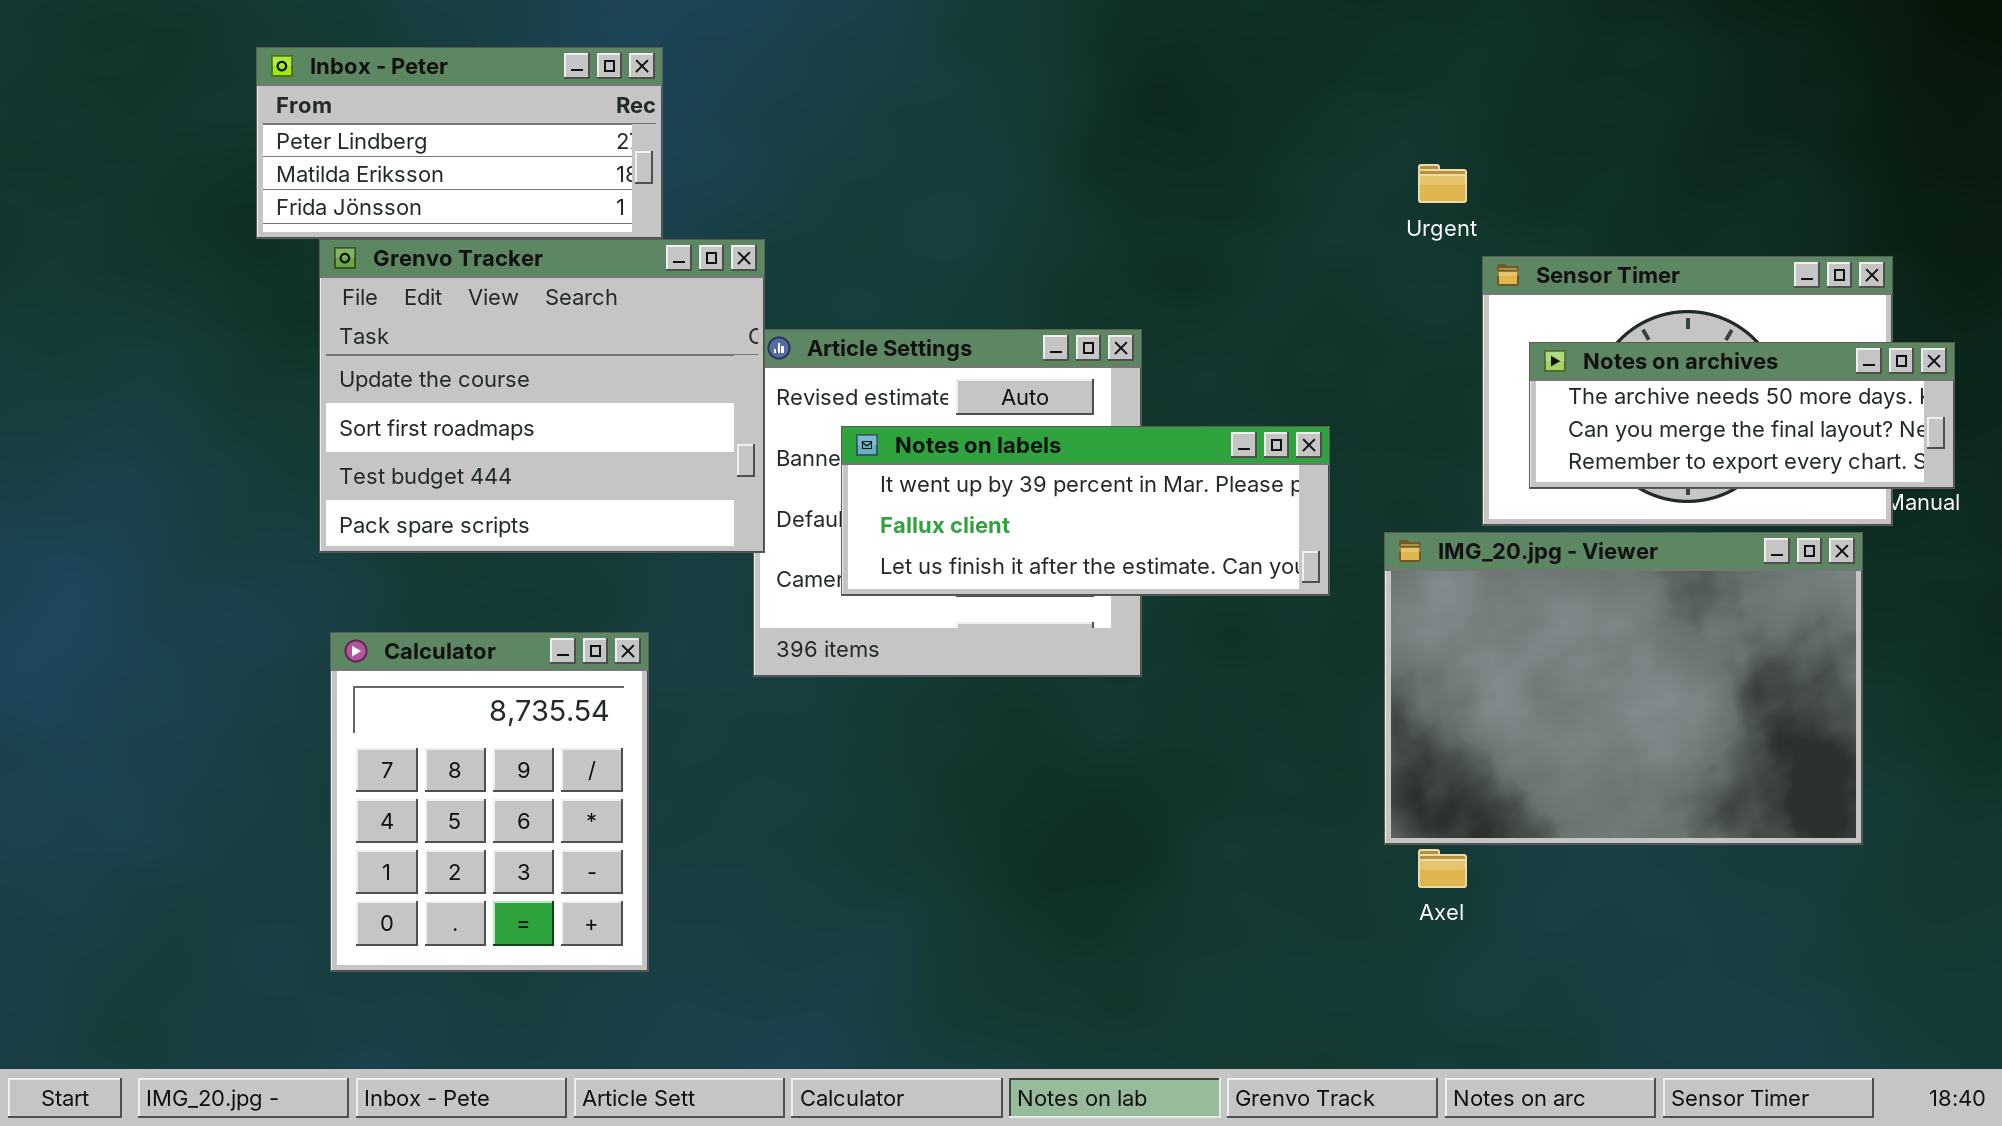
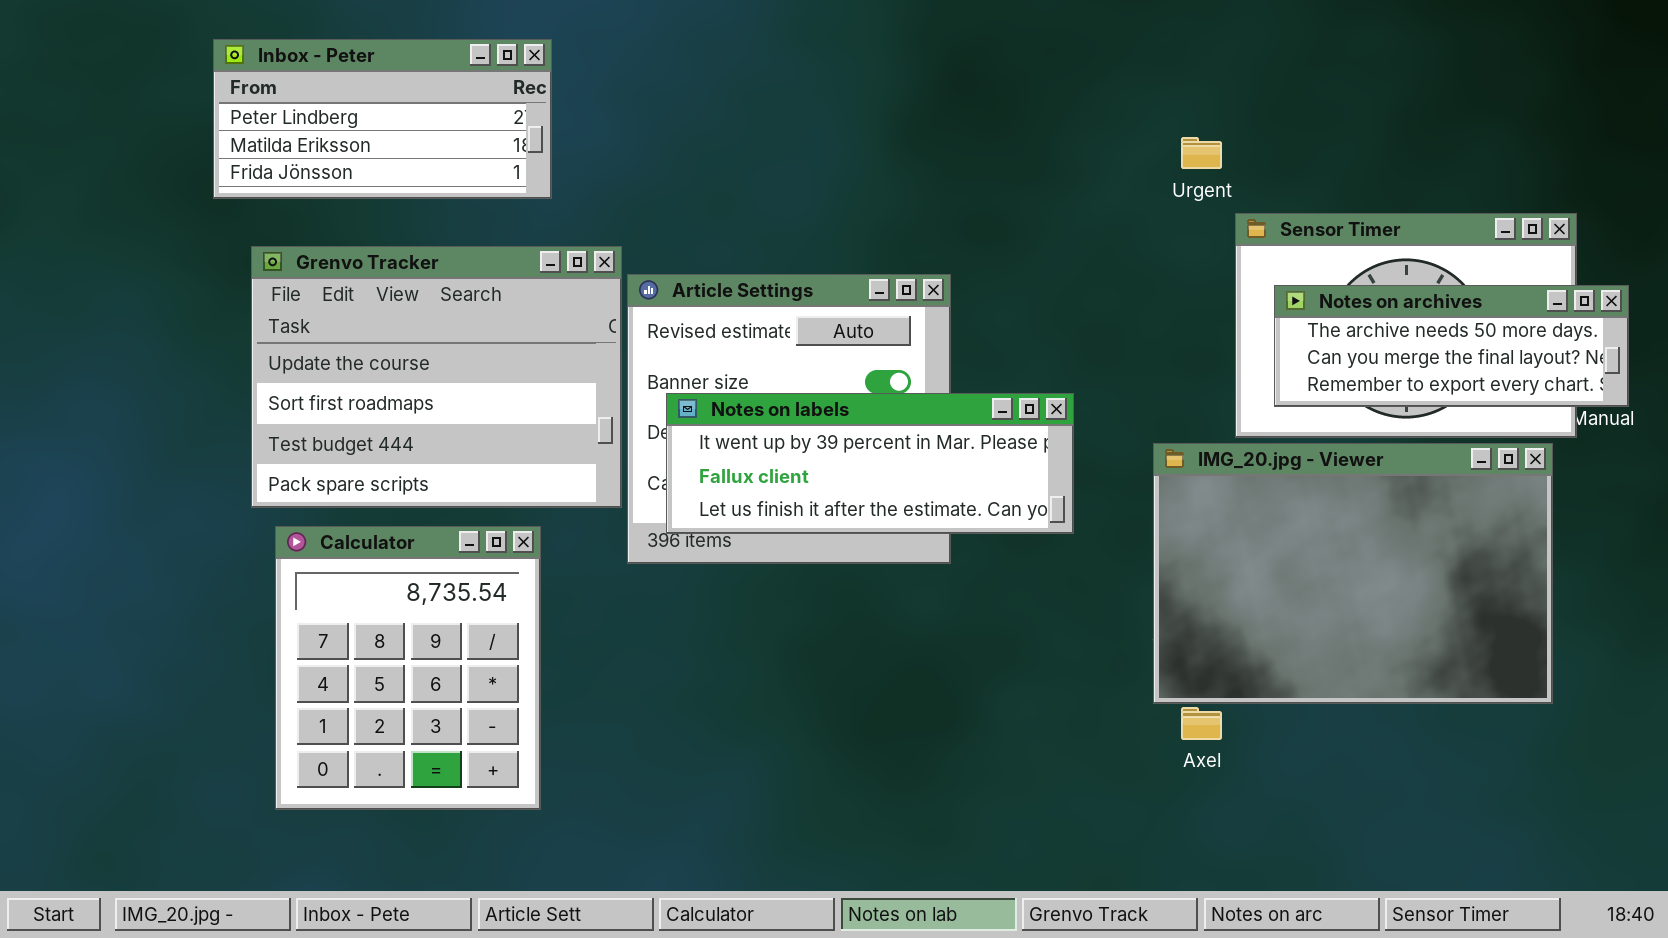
Grenvo Tracker: [319,239,765,553] -> [251,246,622,508], moved
Notes on labels: [841,426,1330,596] -> [666,393,1074,534], moved

